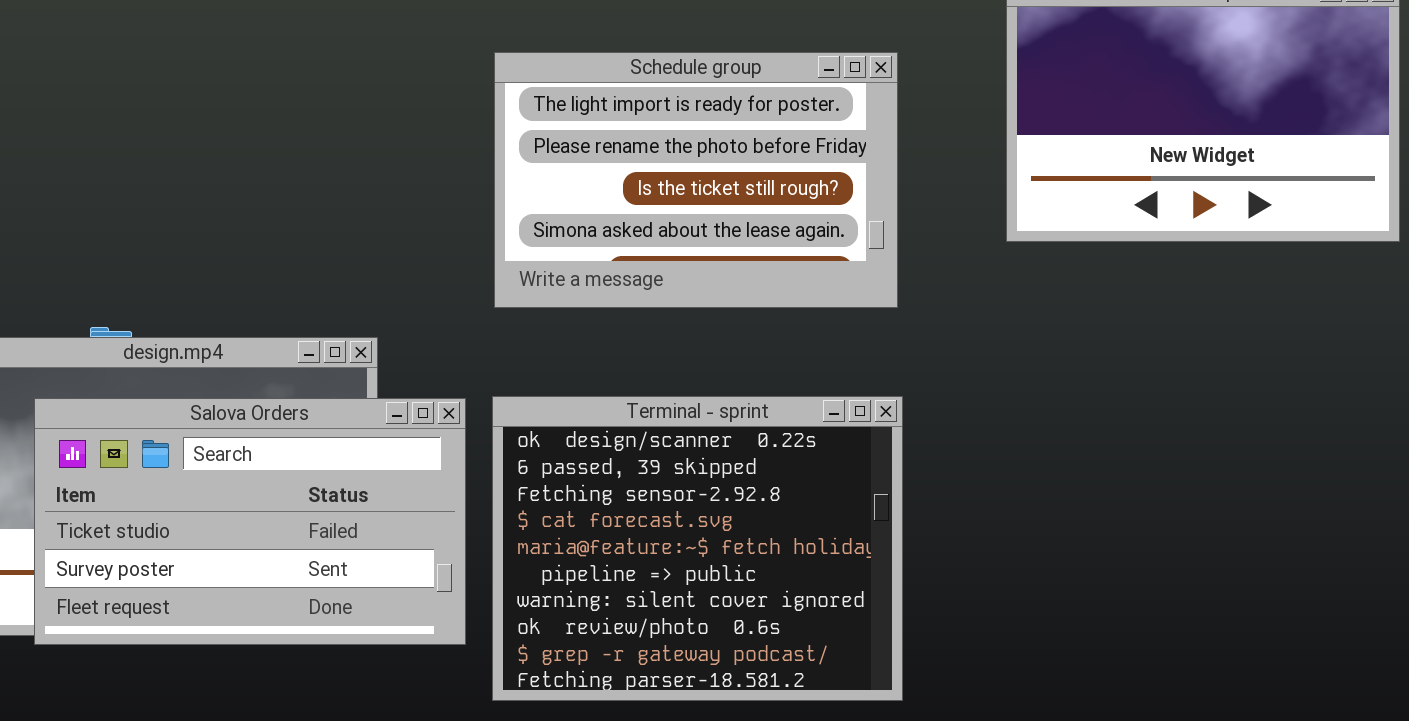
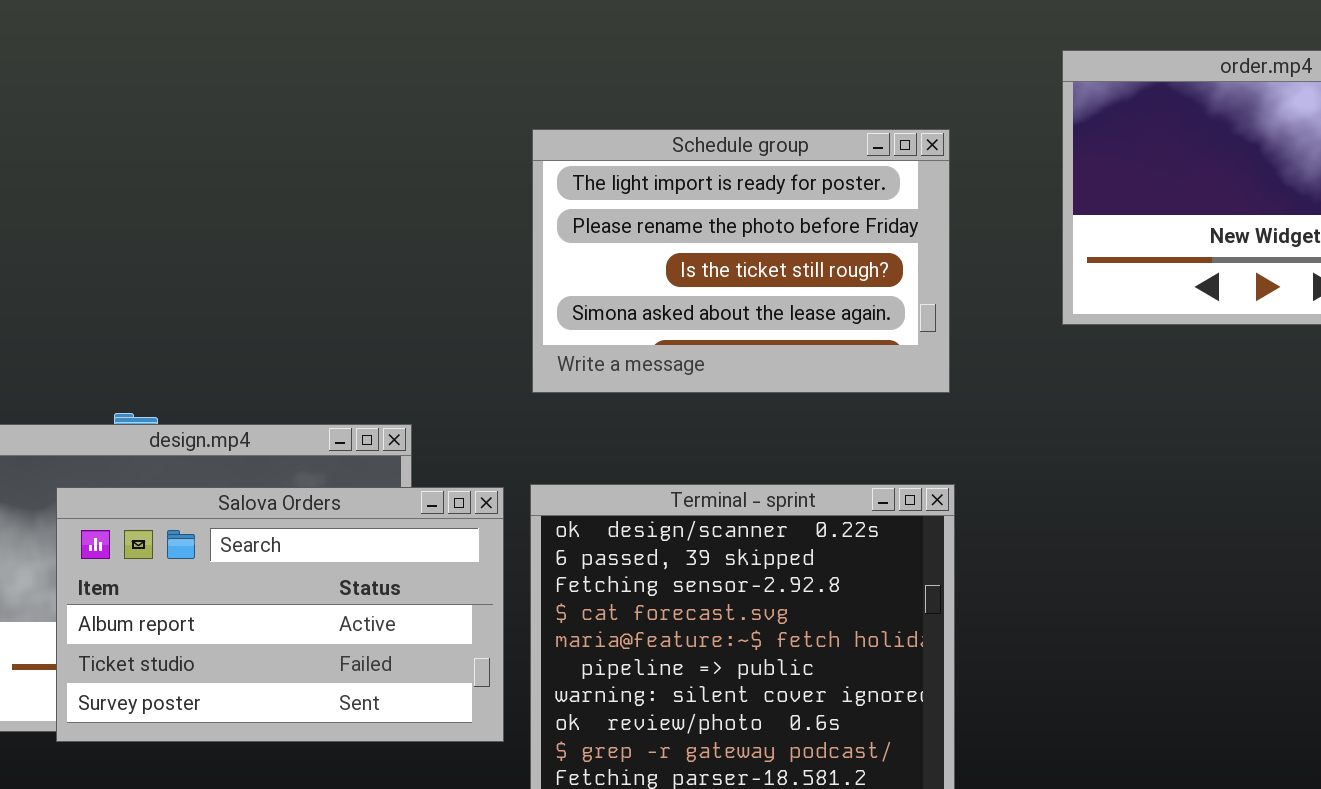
Salova Orders: [34,398,466,645] -> [56,487,504,742], scrolled up 1 row

